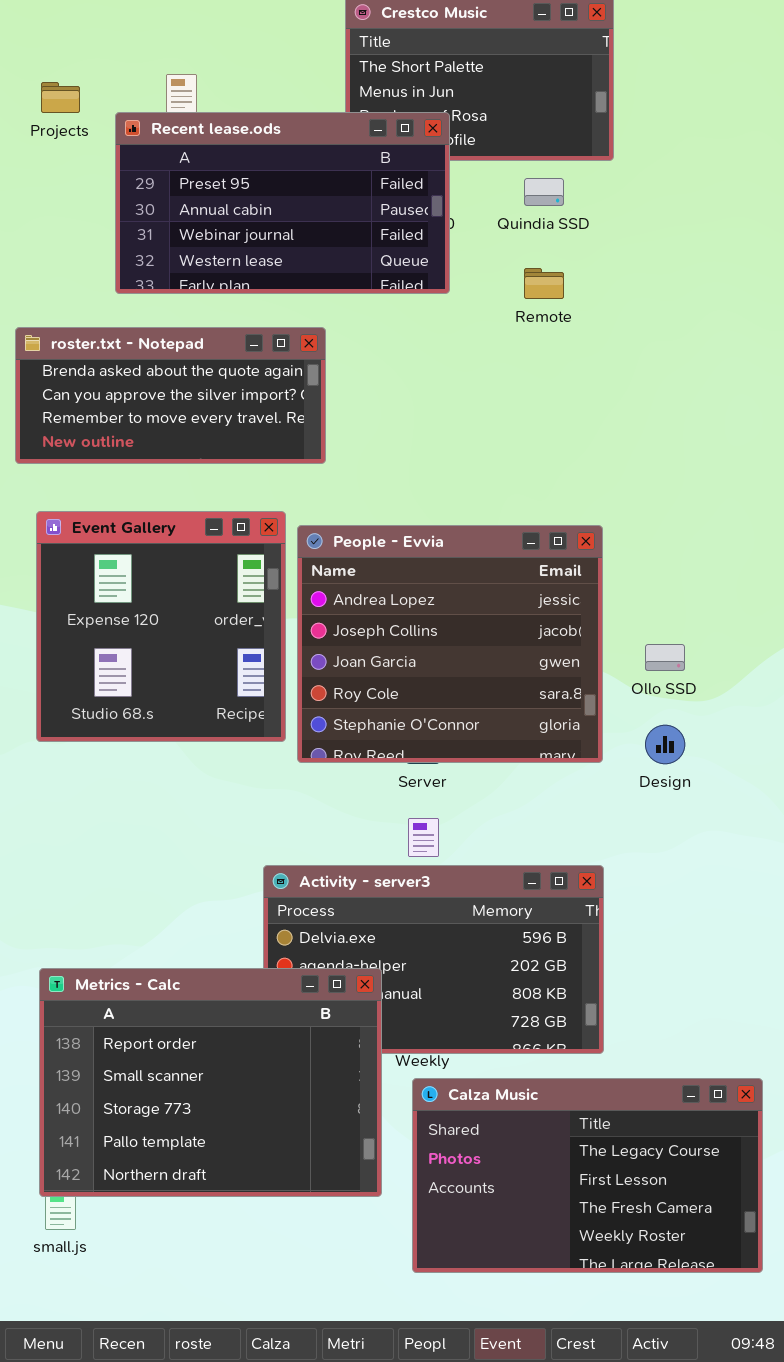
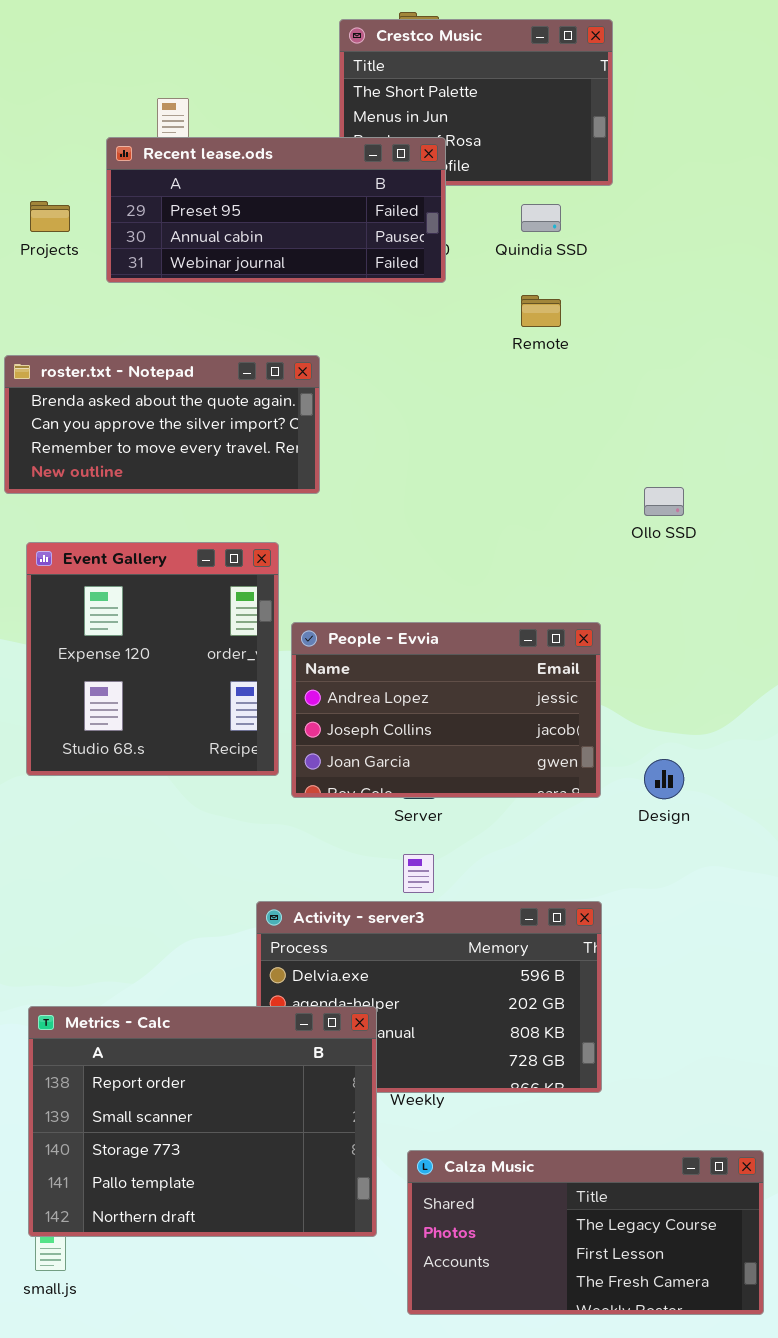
Projects: [41,82,80,113] -> [30,201,70,232], moved
Recent lease.ods: [115,112,450,294] -> [106,137,446,283], resized
People - Evvia: [297,525,603,763] -> [291,622,601,798], resized
Ollo SSD: [645,644,685,671] -> [644,487,684,516], moved
Calza Music: [412,1078,763,1273] -> [407,1150,764,1315], resized

